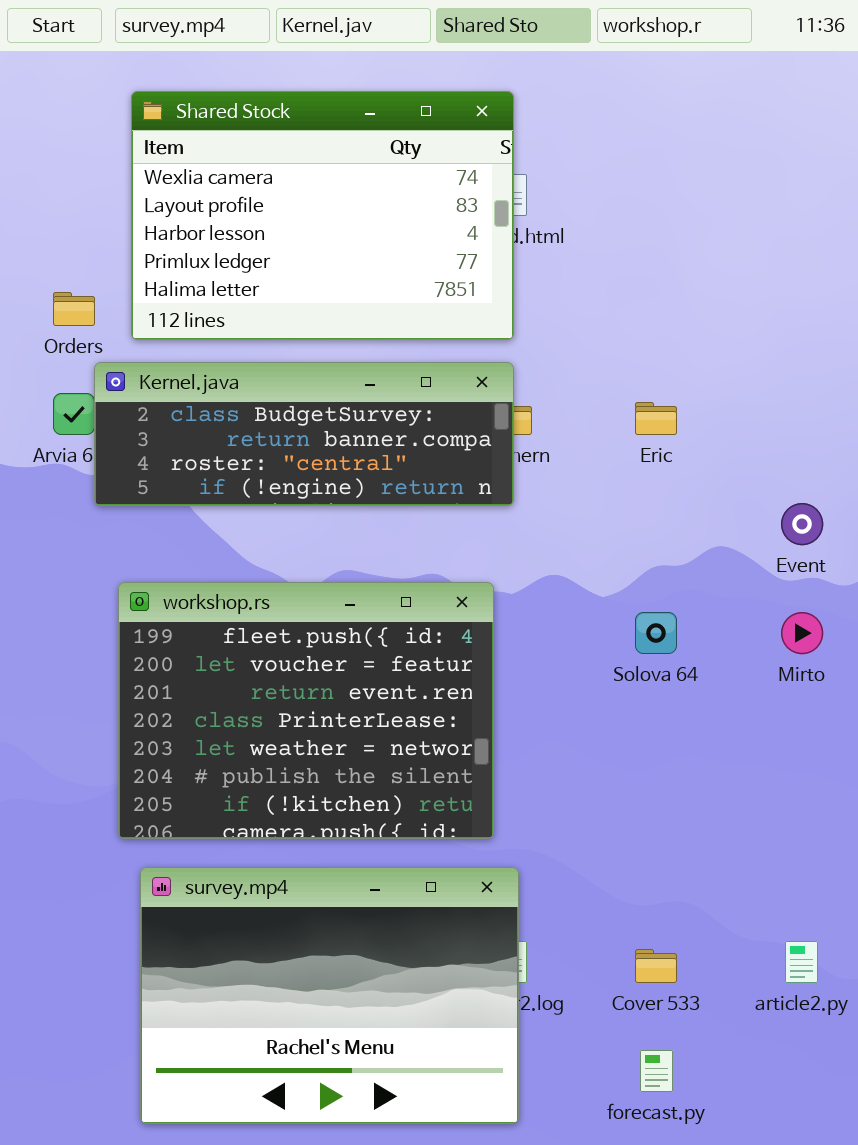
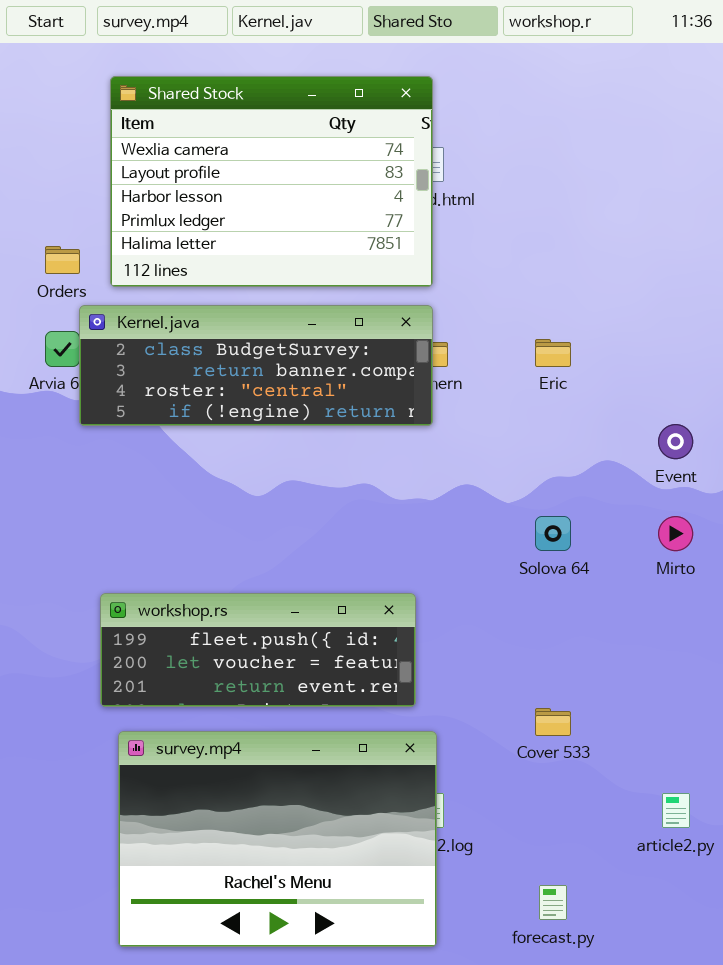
workshop.rs: [118,582,494,839] -> [100,593,416,707], resized
Cover 533: [635,949,677,983] -> [535,708,571,736], moved

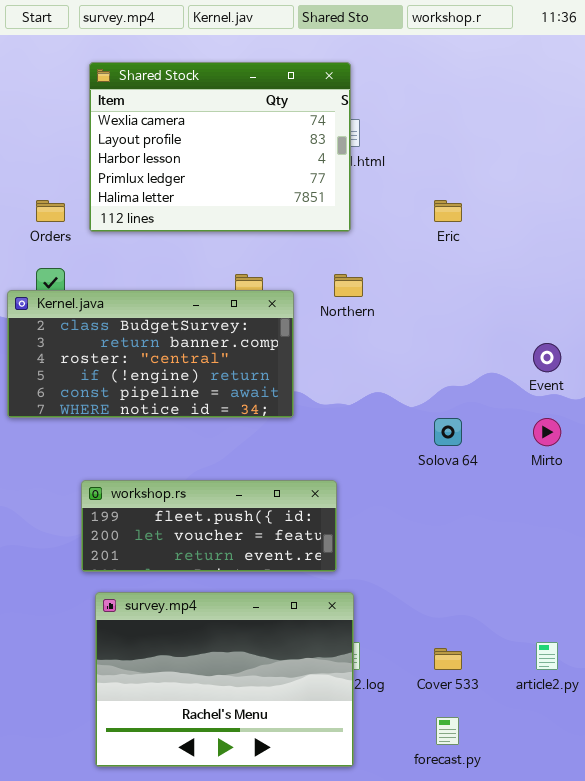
Kernel.java: [79,305,433,426] -> [7,290,294,418], moved, resized
Eric: [535,339,571,367] -> [434,200,462,222], moved
Cover 533: [535,708,571,736] -> [434,648,462,670], moved

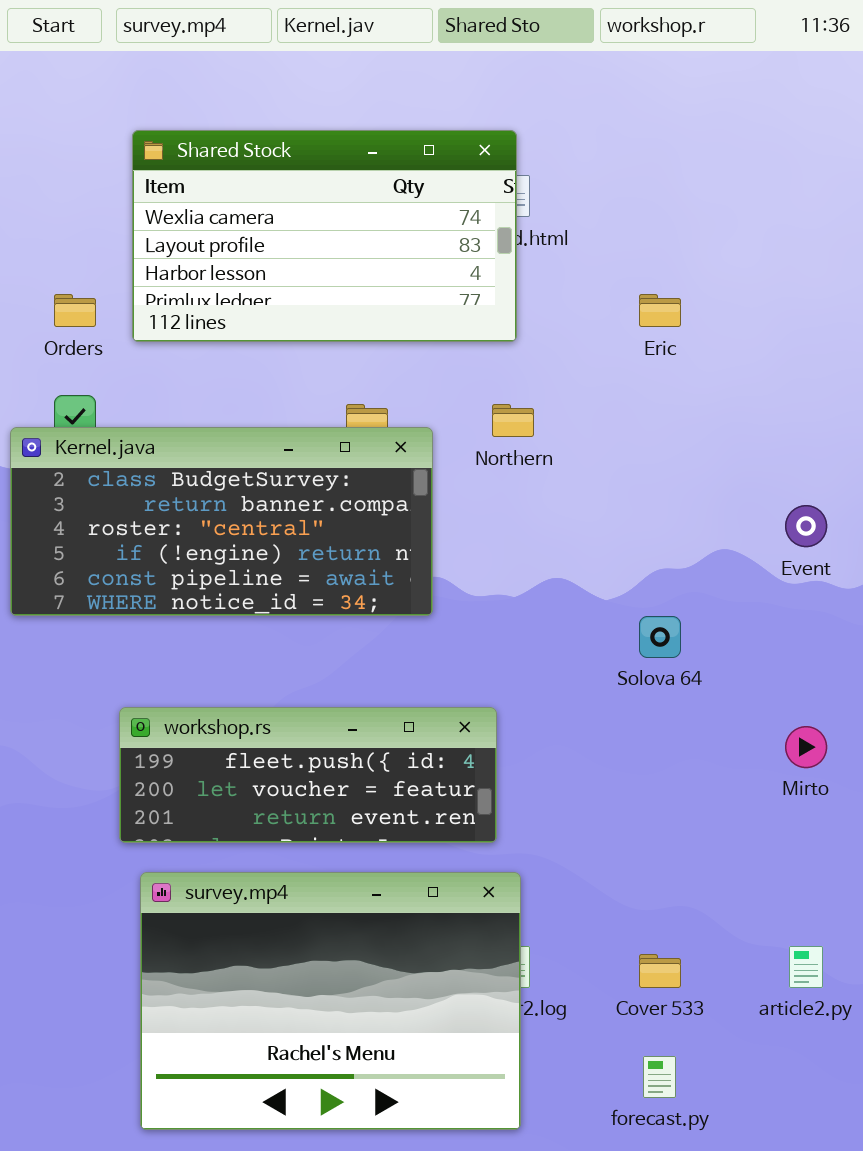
Shared Stock: [89,62,351,232] -> [132,130,517,342], resized
Mirto: [533,418,561,446] -> [785,726,827,768], moved

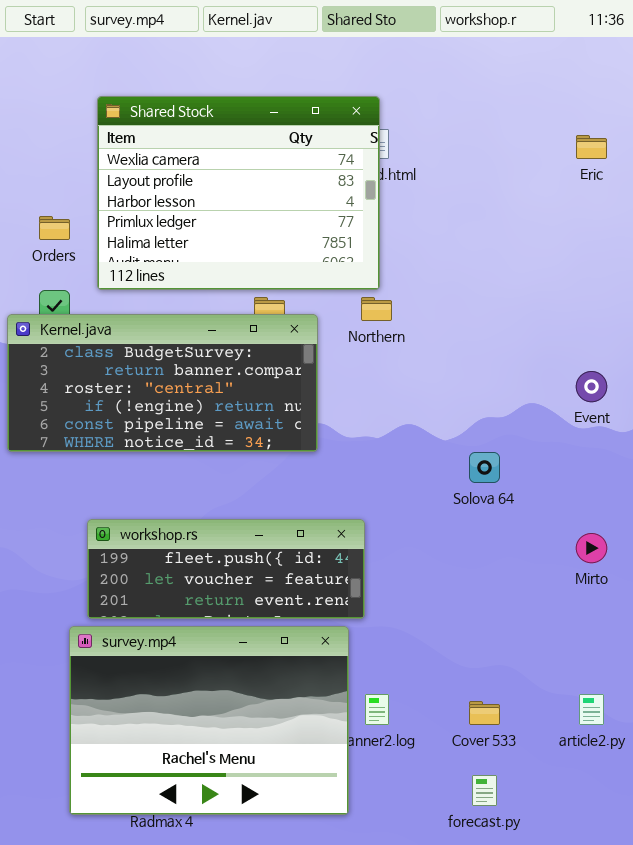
Shared Stock: [132,130,517,342] -> [97,96,380,290], resized
Eric: [639,294,681,327] -> [576,135,607,159], moved
survey.mp4: [140,872,521,1130] -> [69,626,349,815], moved

